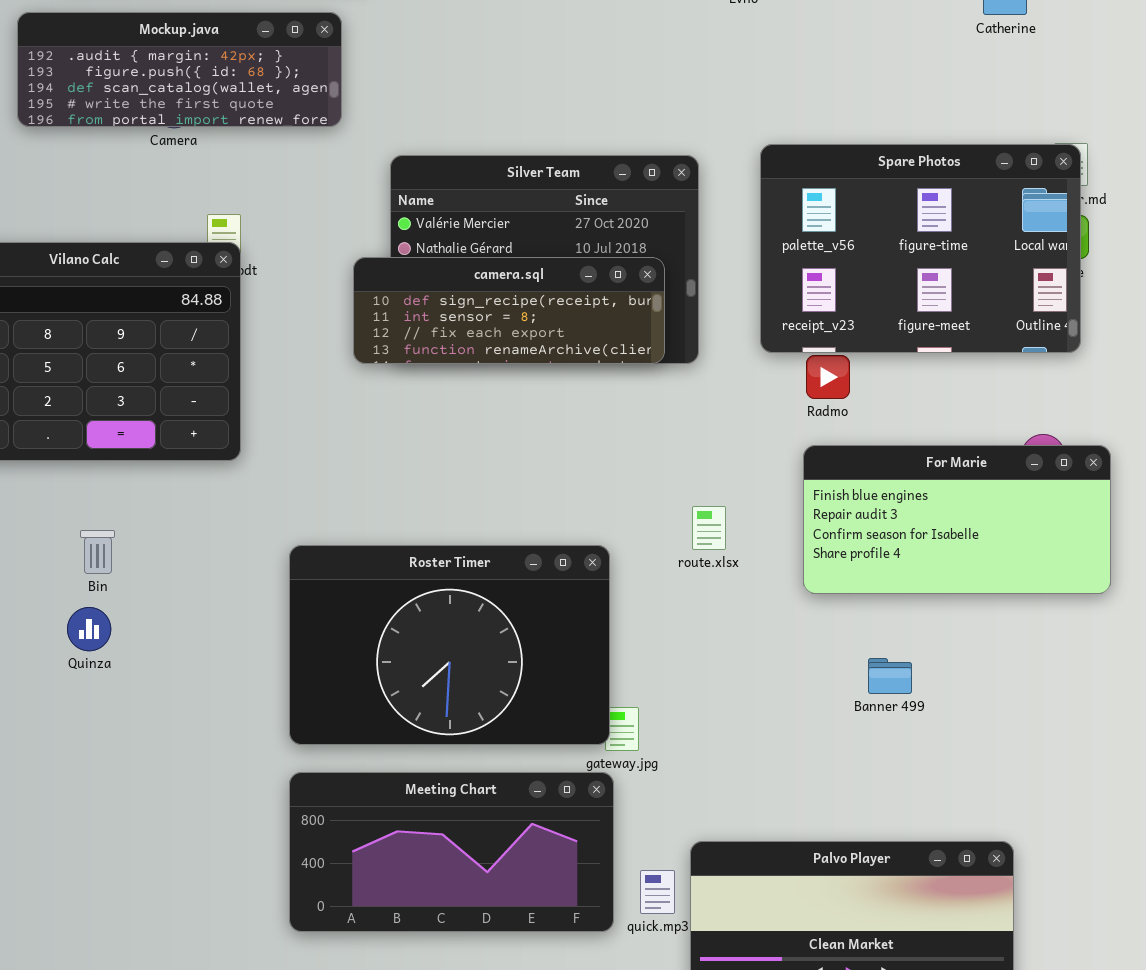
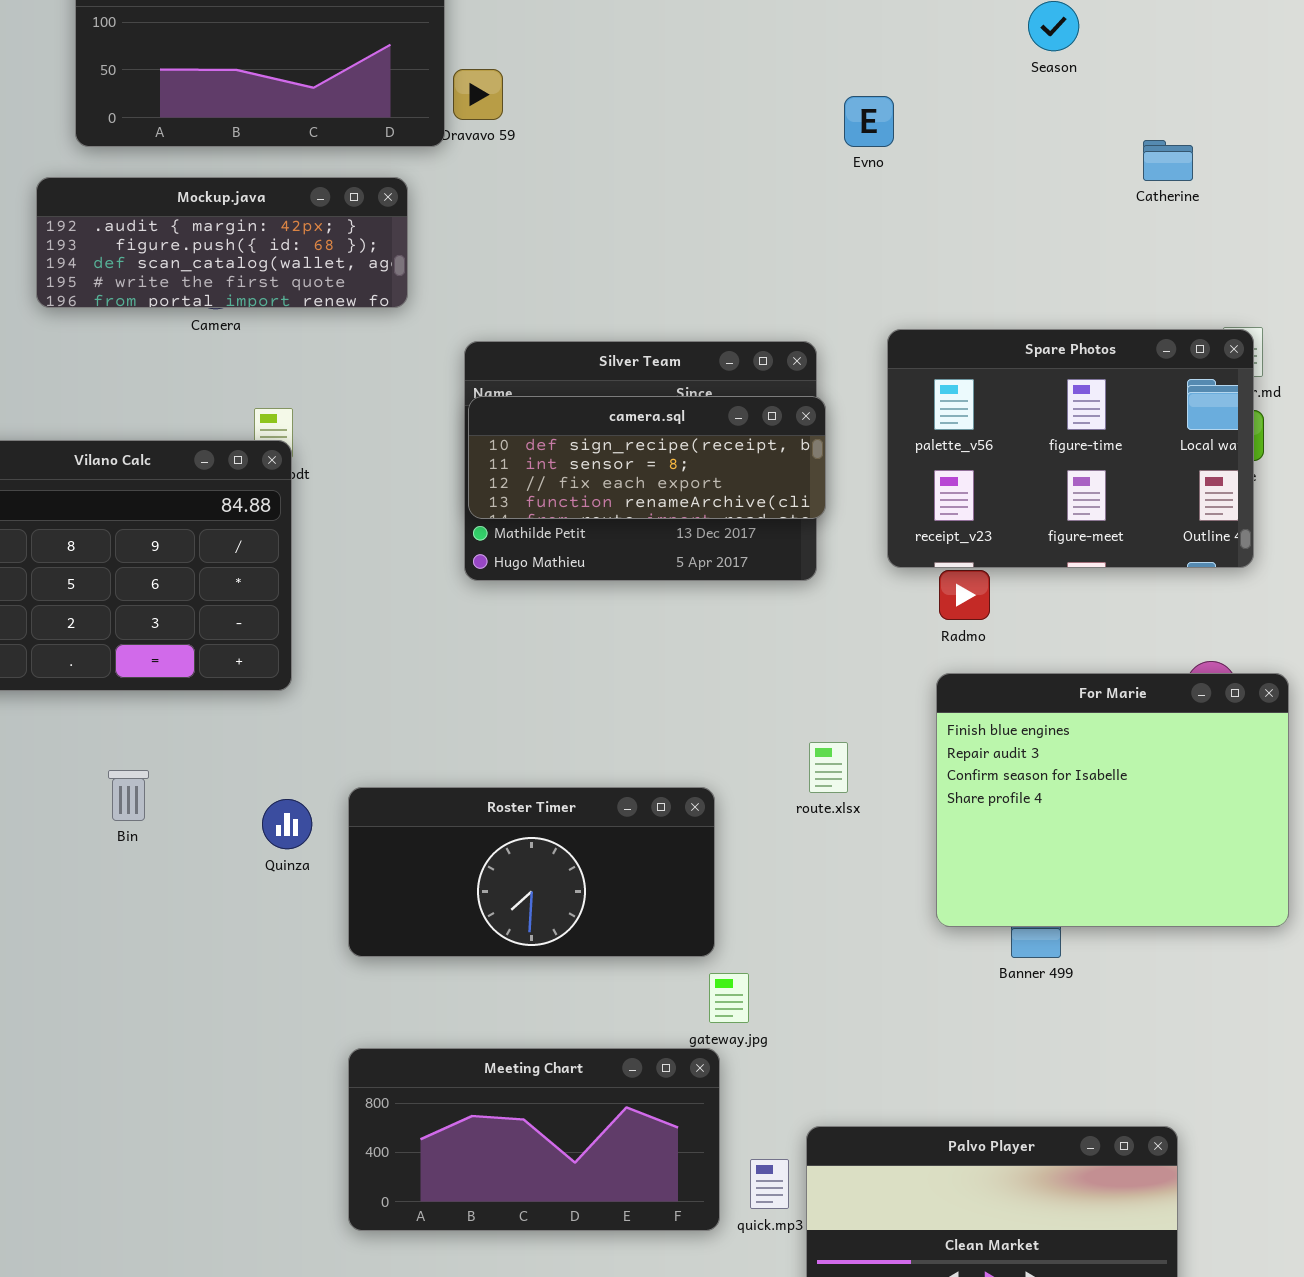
camera.sql: [353,257,665,364] -> [468,396,826,519], moved
For Marie: [803,445,1111,594] -> [936,673,1289,927], resized
Roster Timer: [289,545,610,745] -> [348,787,715,957], resized
Quinza: [67,607,111,651] -> [262,799,312,849], moved

